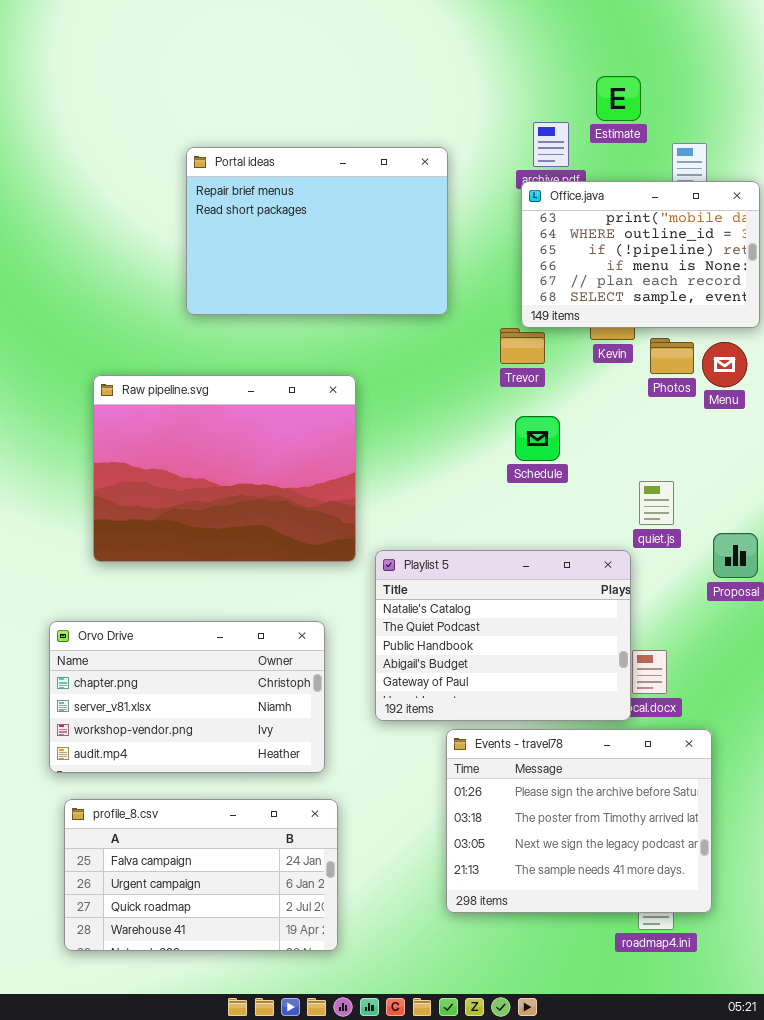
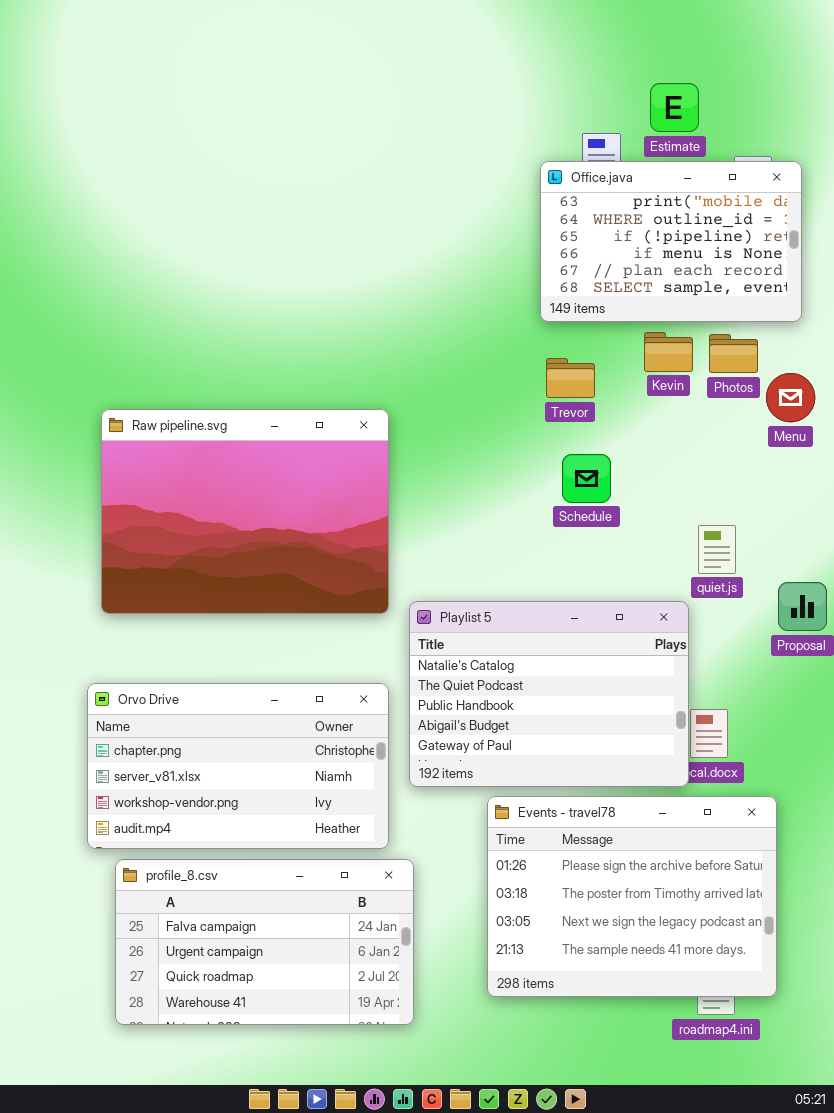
Portal ideas: [186,147,448,315] -> none, closed
Office.java: [521,181,760,328] -> [540,161,802,322], moved
Photos: [650,338,694,374] -> [709,334,758,373], moved
Orvo Drive: [49,621,325,773] -> [87,683,389,849], moved
profile_8.csv: [64,799,338,951] -> [115,859,414,1025], moved

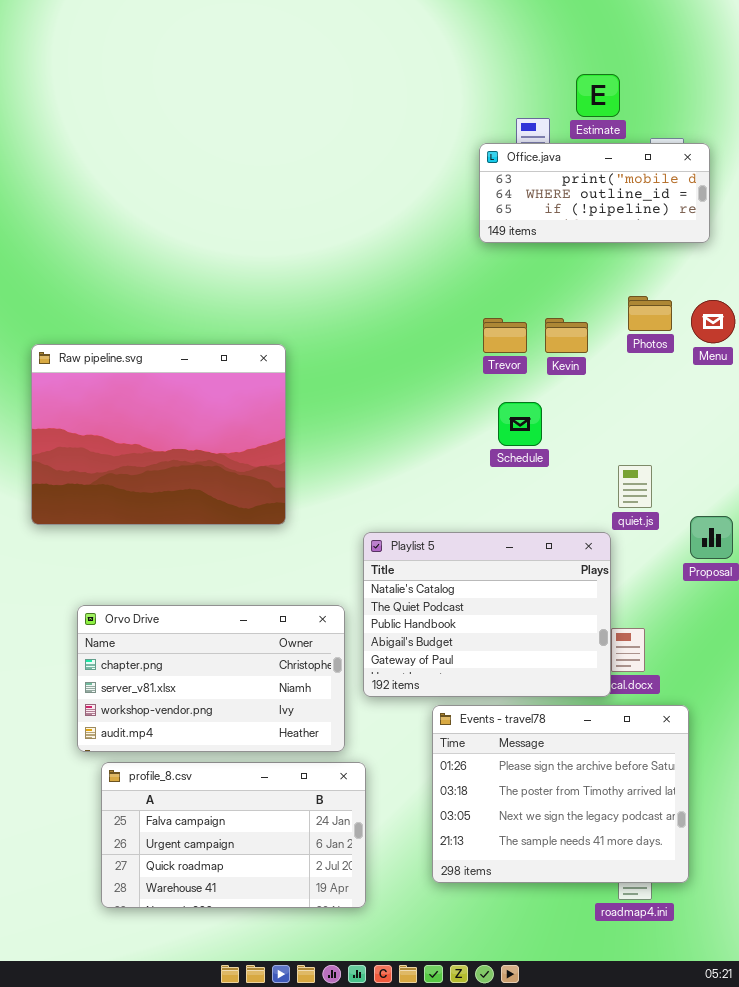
Office.java: [540,161,802,322] -> [479,143,710,243], resized
Kevin: [644,332,693,372] -> [545,318,588,353], moved
Menu: [766,373,815,422] -> [691,300,735,343], moved
Raw pipeline.svg: [101,409,389,614] -> [31,344,286,525], moved

